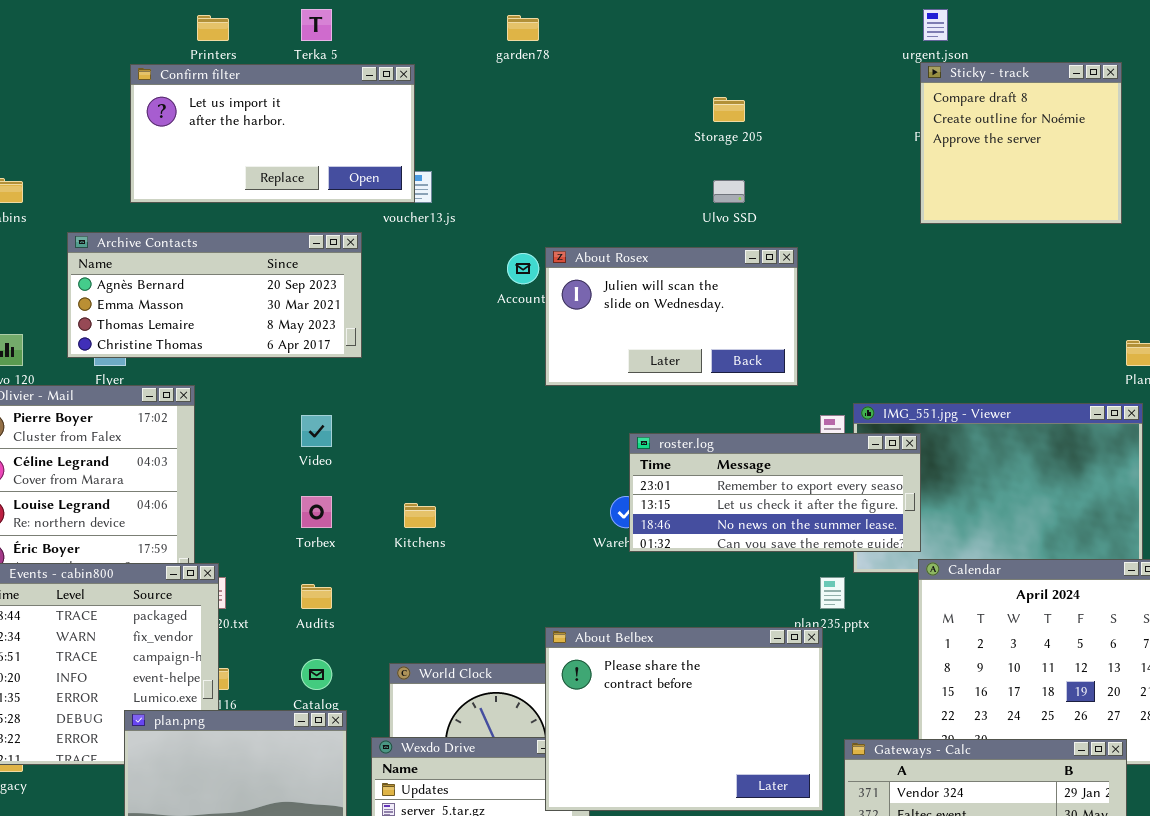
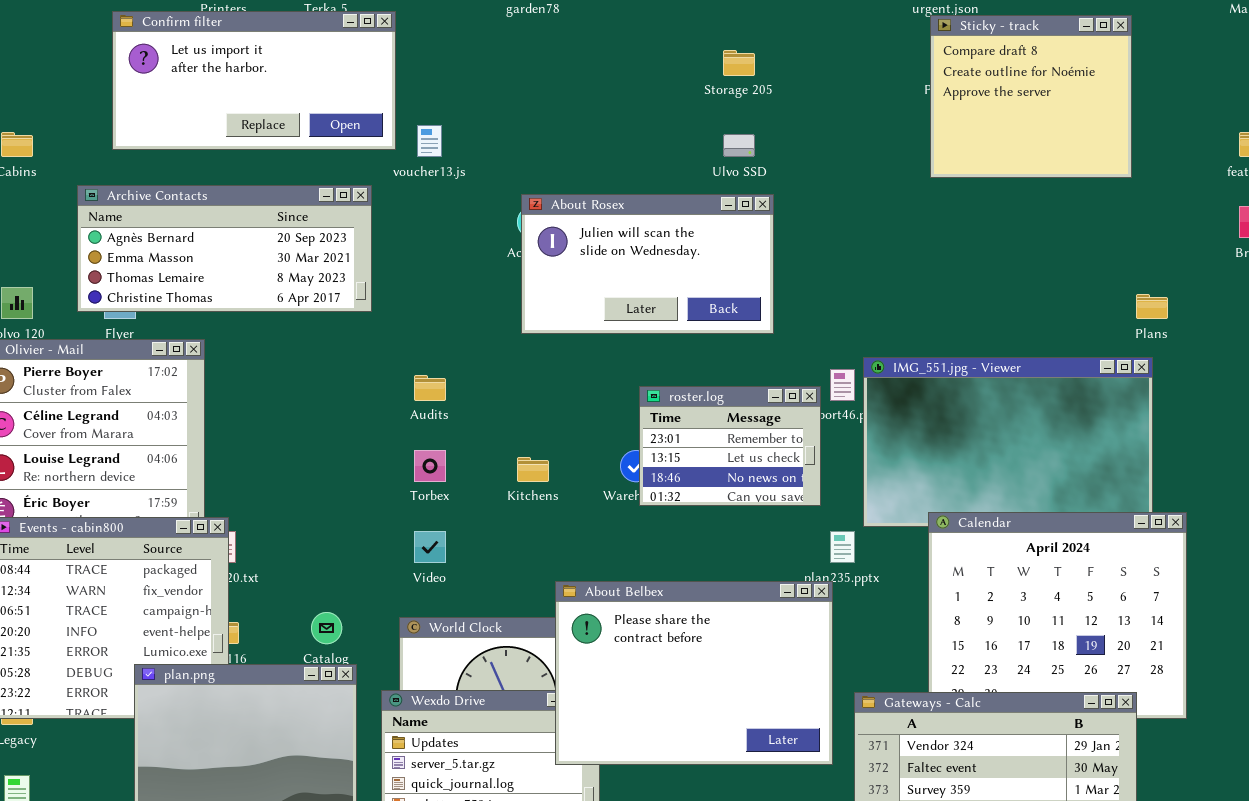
Confirm filter: [130,64,415,203] -> [112,11,396,150], moved
About Rosex: [545,247,798,386] -> [521,194,774,334], moved
Video: [301,415,332,447] -> [414,531,446,563], moved
roster.log: [629,433,921,552] -> [639,386,821,506], resized
Torbex: [301,496,332,528] -> [414,450,446,482], moved
Kitchens: [404,503,436,528] -> [517,457,549,482], moved
Audits: [301,584,332,609] -> [414,375,446,401], moved

